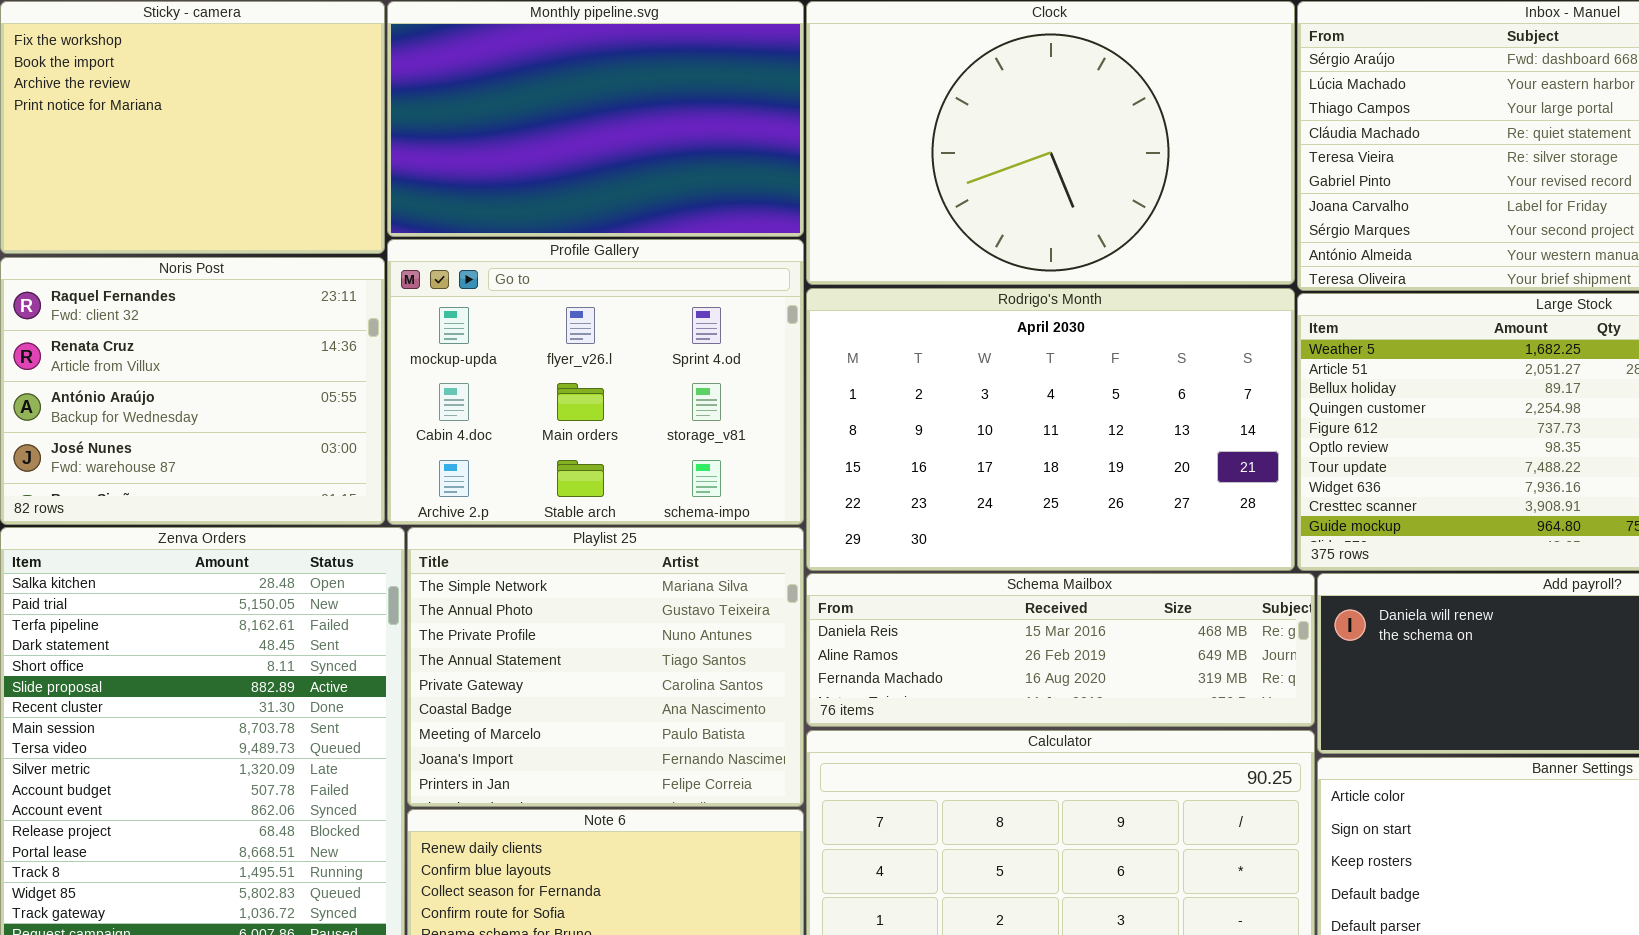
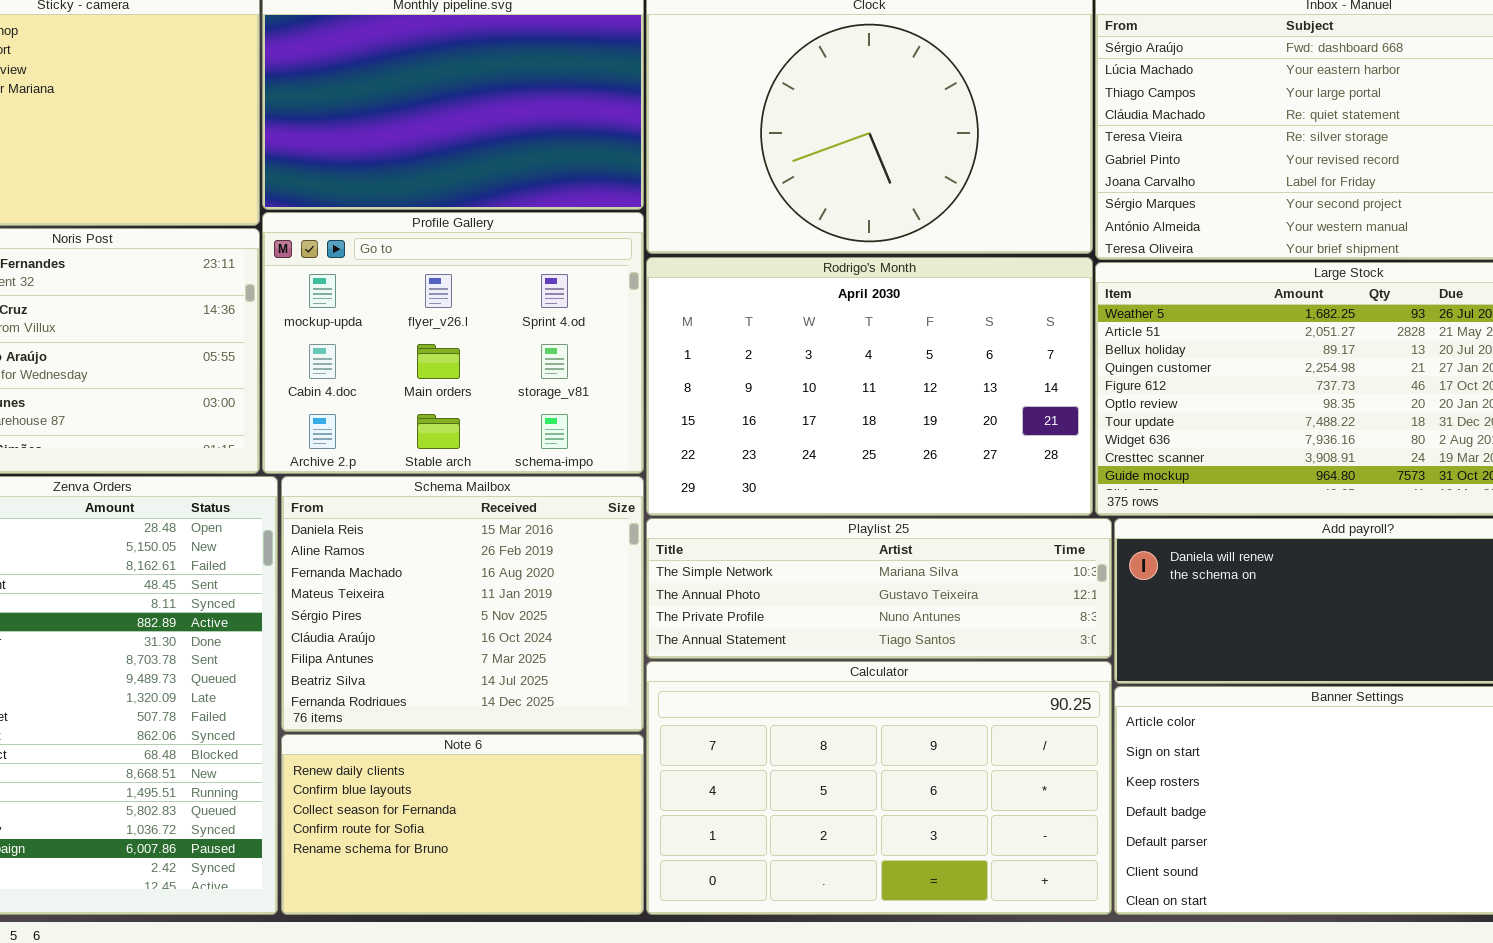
Playlist 25: [407,527,804,807] -> [646,518,1112,659], moved, resized
Schema Mailbox: [806,573,1315,727] -> [281,476,644,732], moved, resized

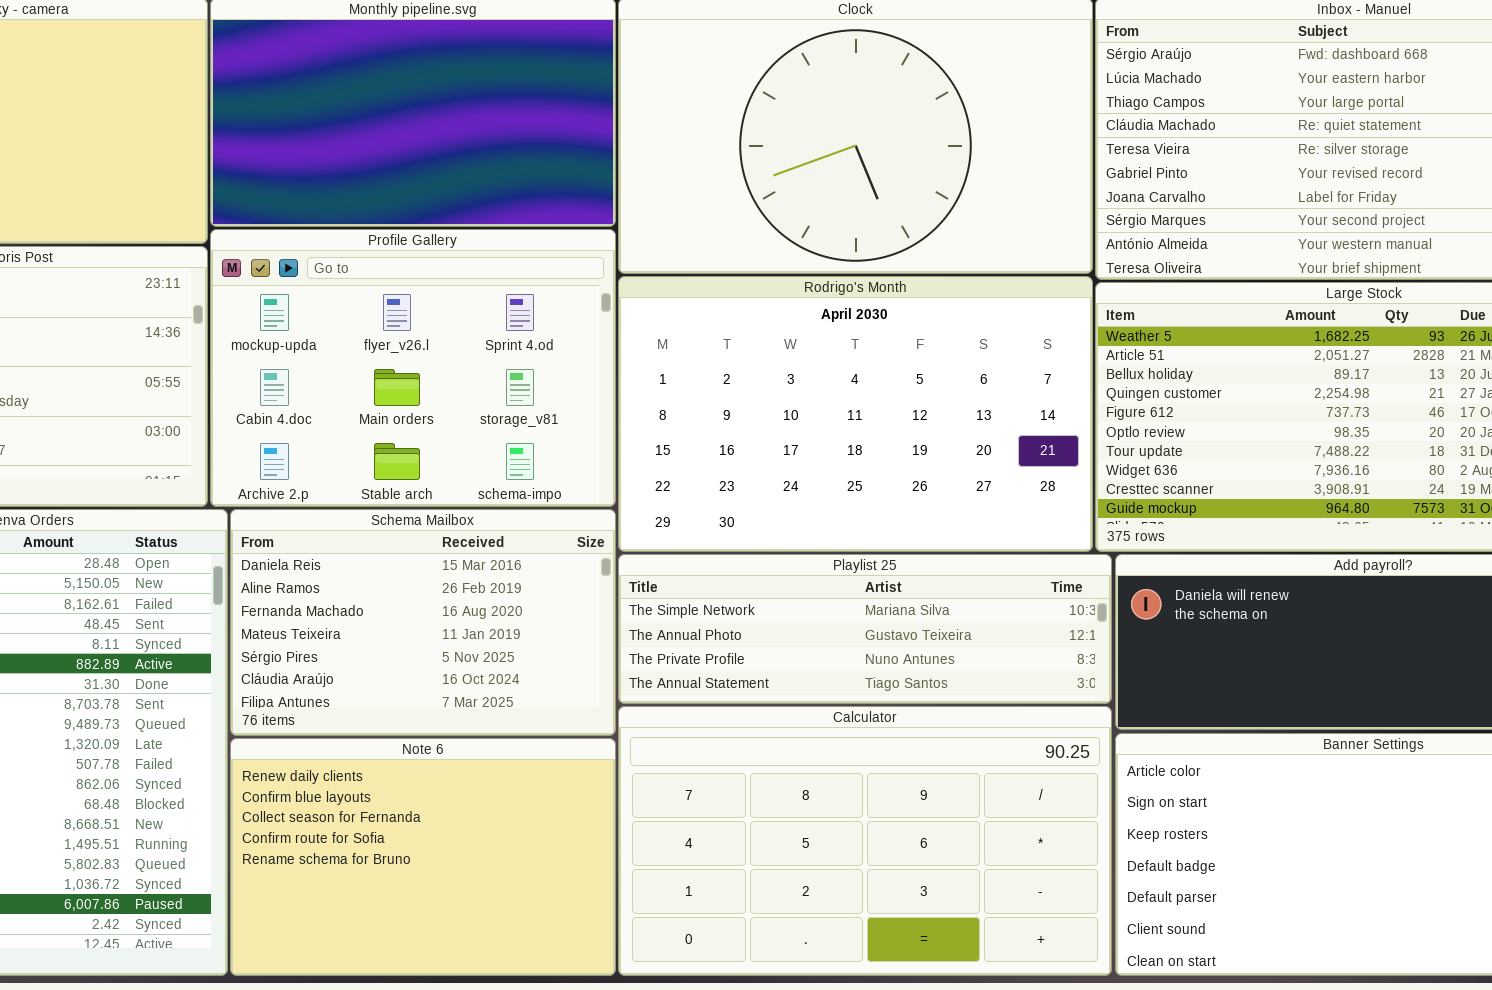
Schema Mailbox: [281,476,644,732] -> [230,509,616,736], resized
Note 6: [281,734,644,915] -> [230,738,616,976], resized

